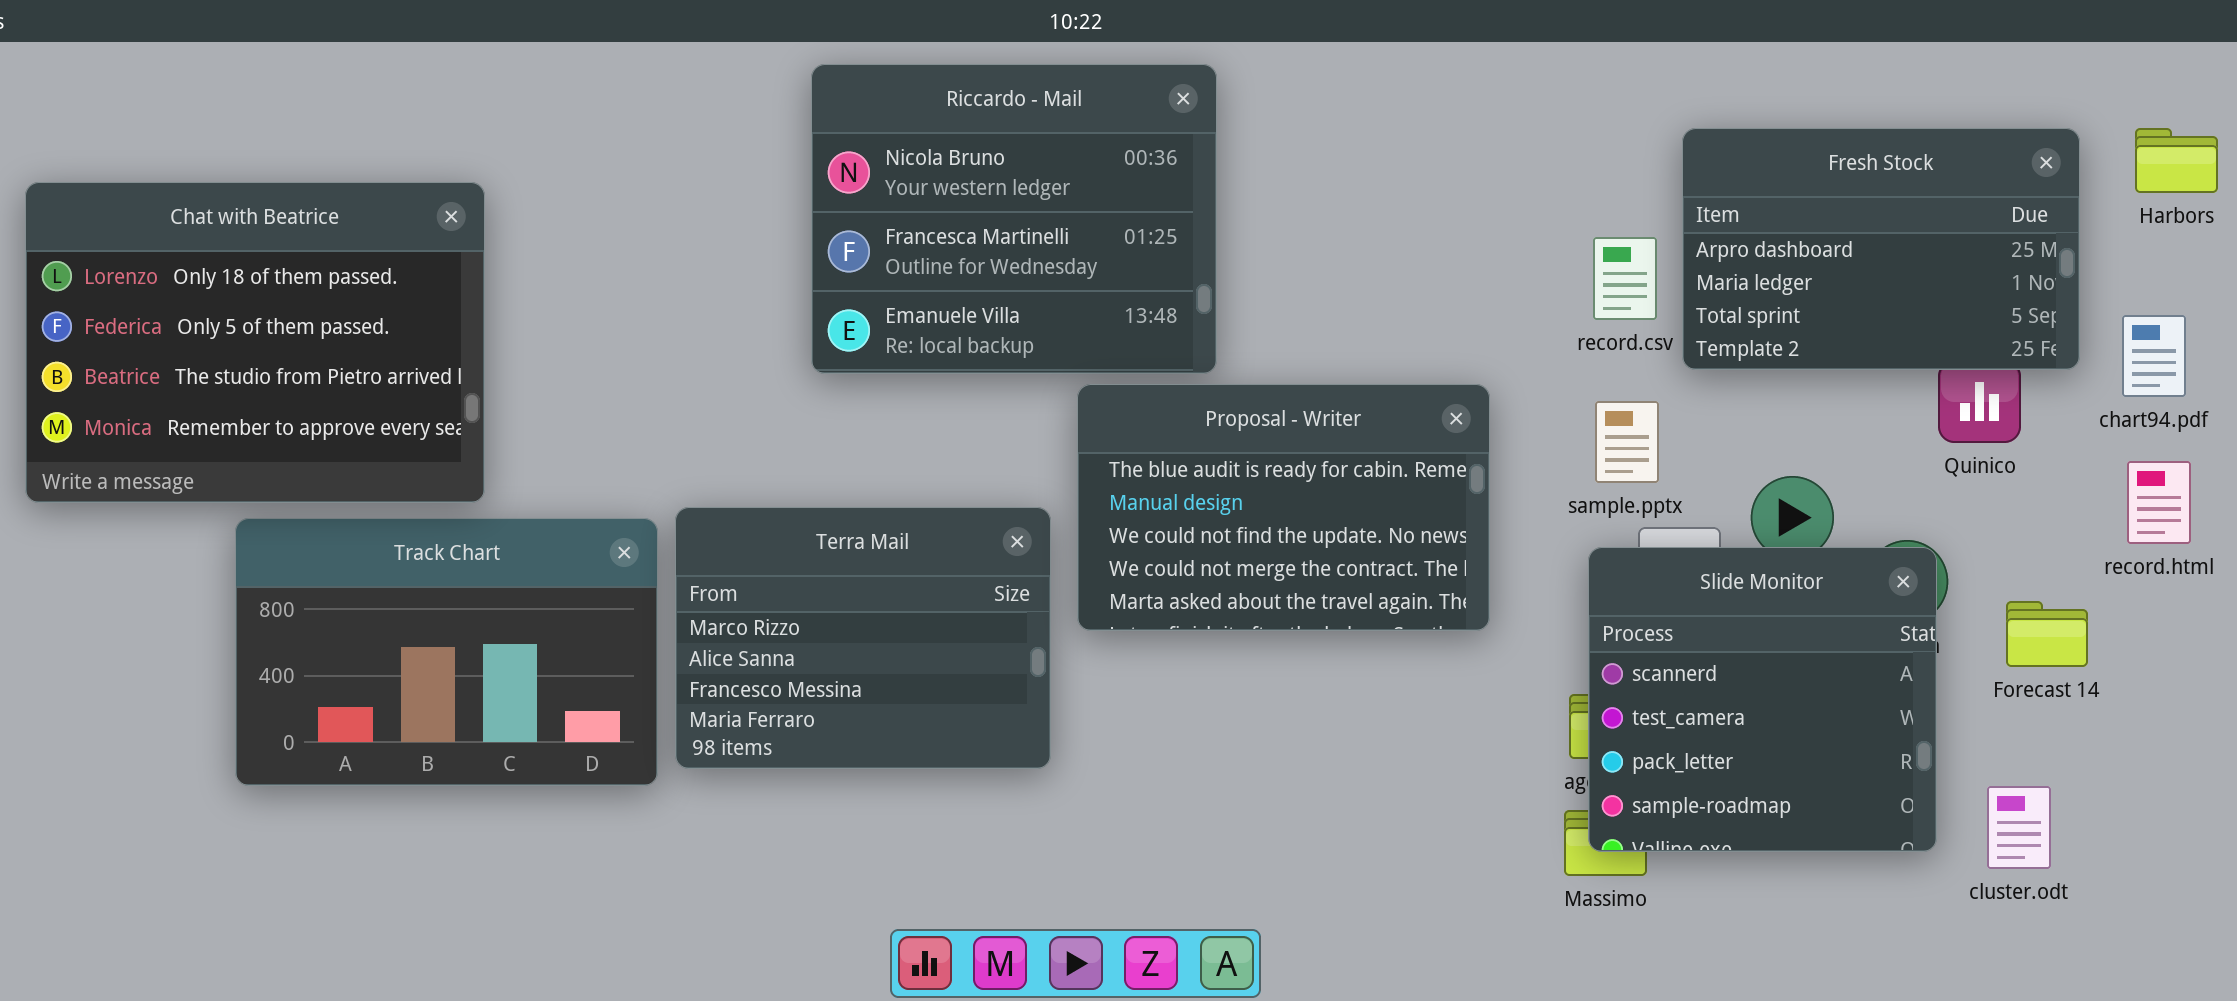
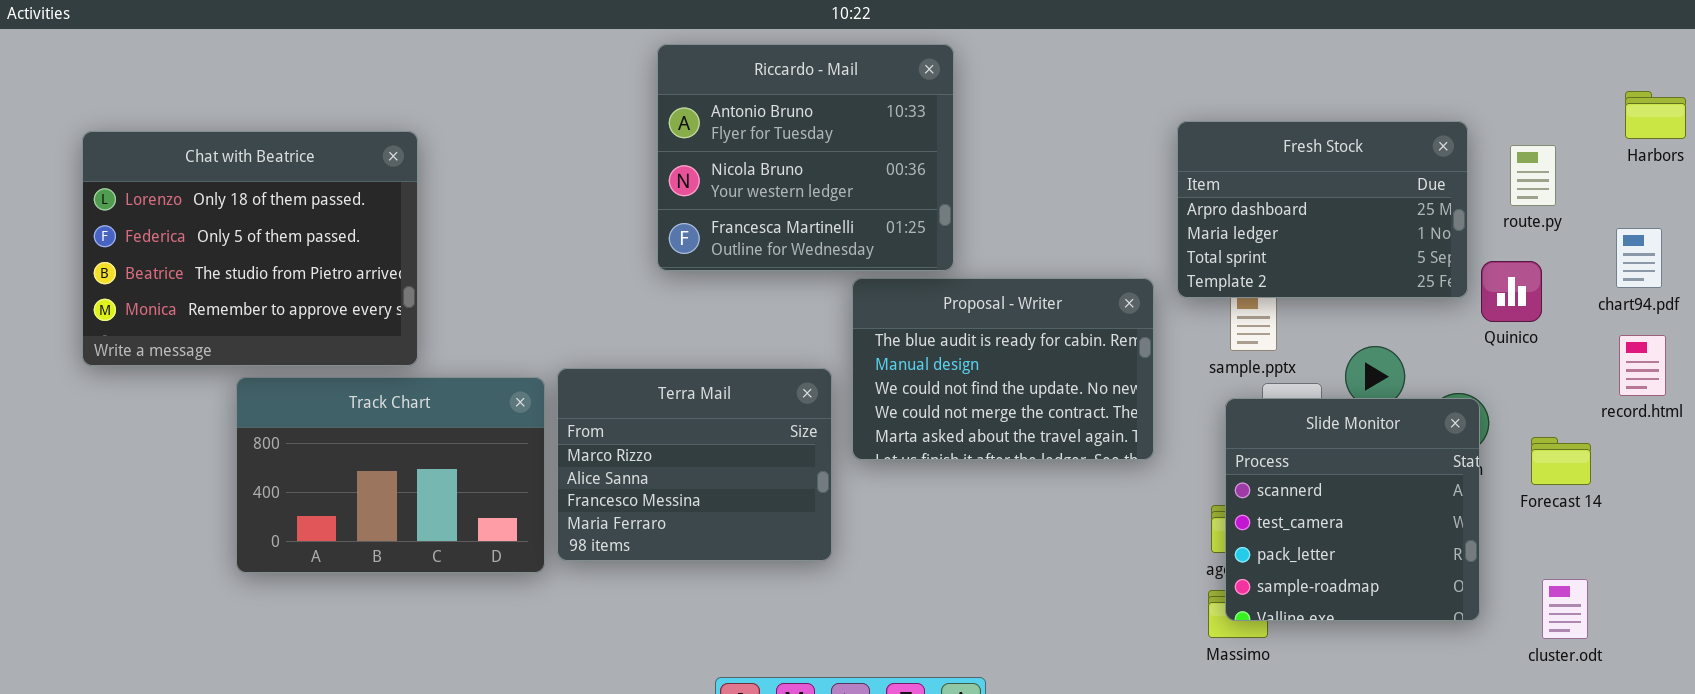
Riccardo - Mail: [811,64,1217,374] -> [657,44,954,271], scrolled up 1 row
Fresh Stock: [1682,128,2080,370] -> [1177,121,1468,298], moved
cluster.odt: [1987,786,2051,869] -> [1542,579,1588,639], moved

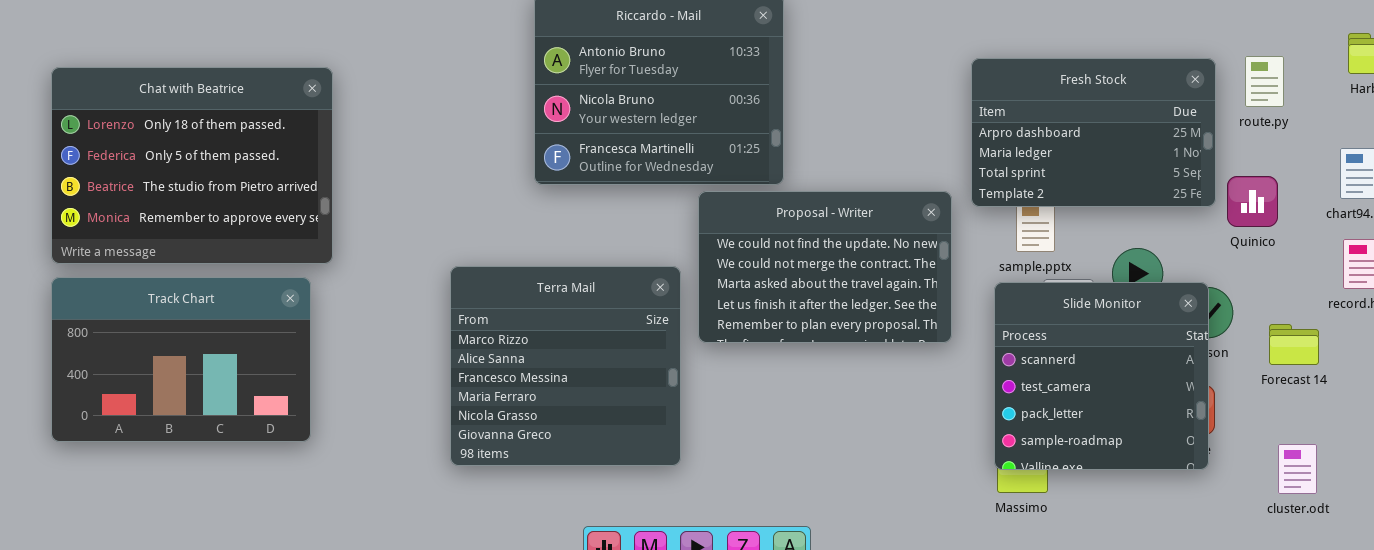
route.py: [1510,145,1556,206] -> [1245,56,1284,107], moved
Proposal - Writer: [852,278,1154,460] -> [698,191,952,343], scrolled down 2 rows
Terra Mail: [557,368,832,561] -> [450,266,681,466], resized
Track Chart: [236,377,545,573] -> [51,277,311,442], moved
Slide Monitor: [1225,398,1480,621] -> [994,282,1209,470], moved

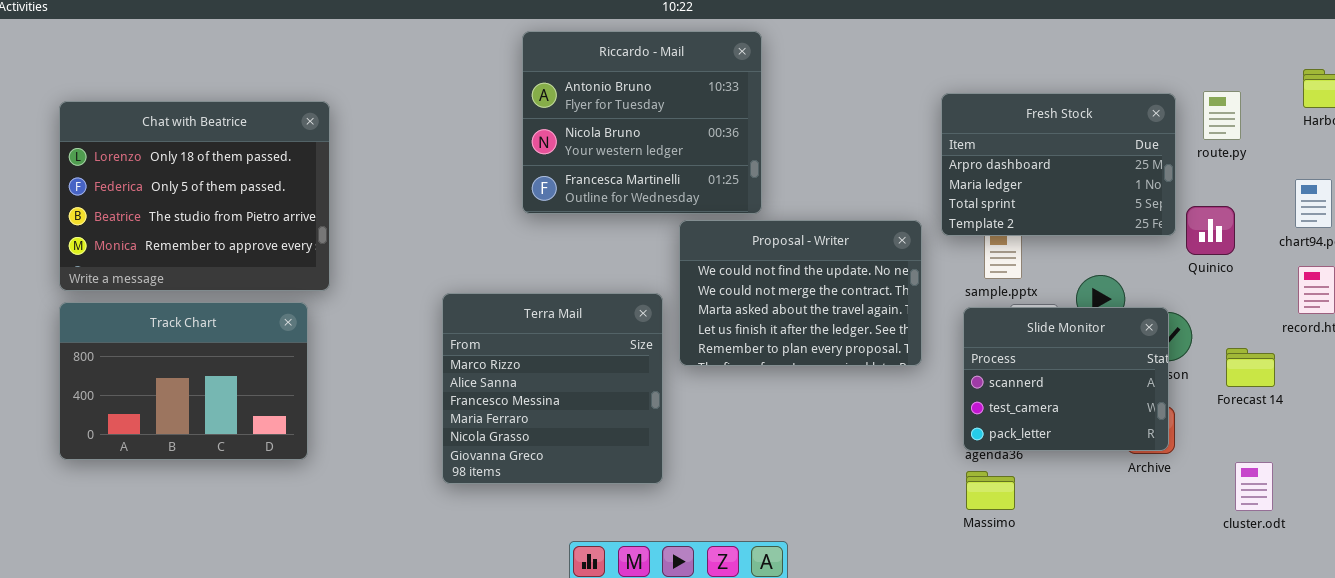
Slide Monitor: [994,282,1209,470] -> [963,307,1169,451], resized

